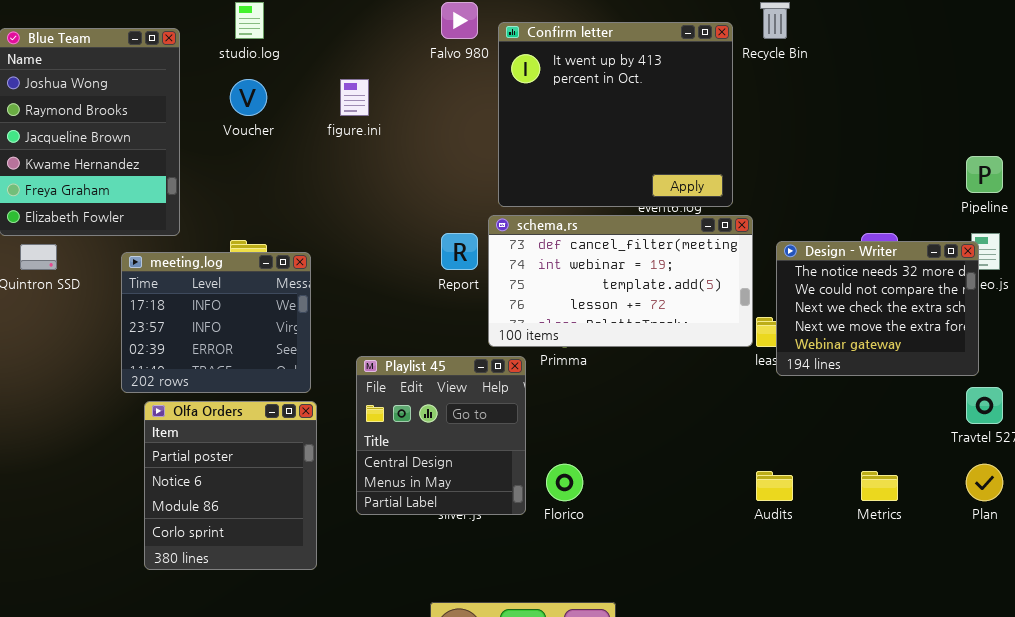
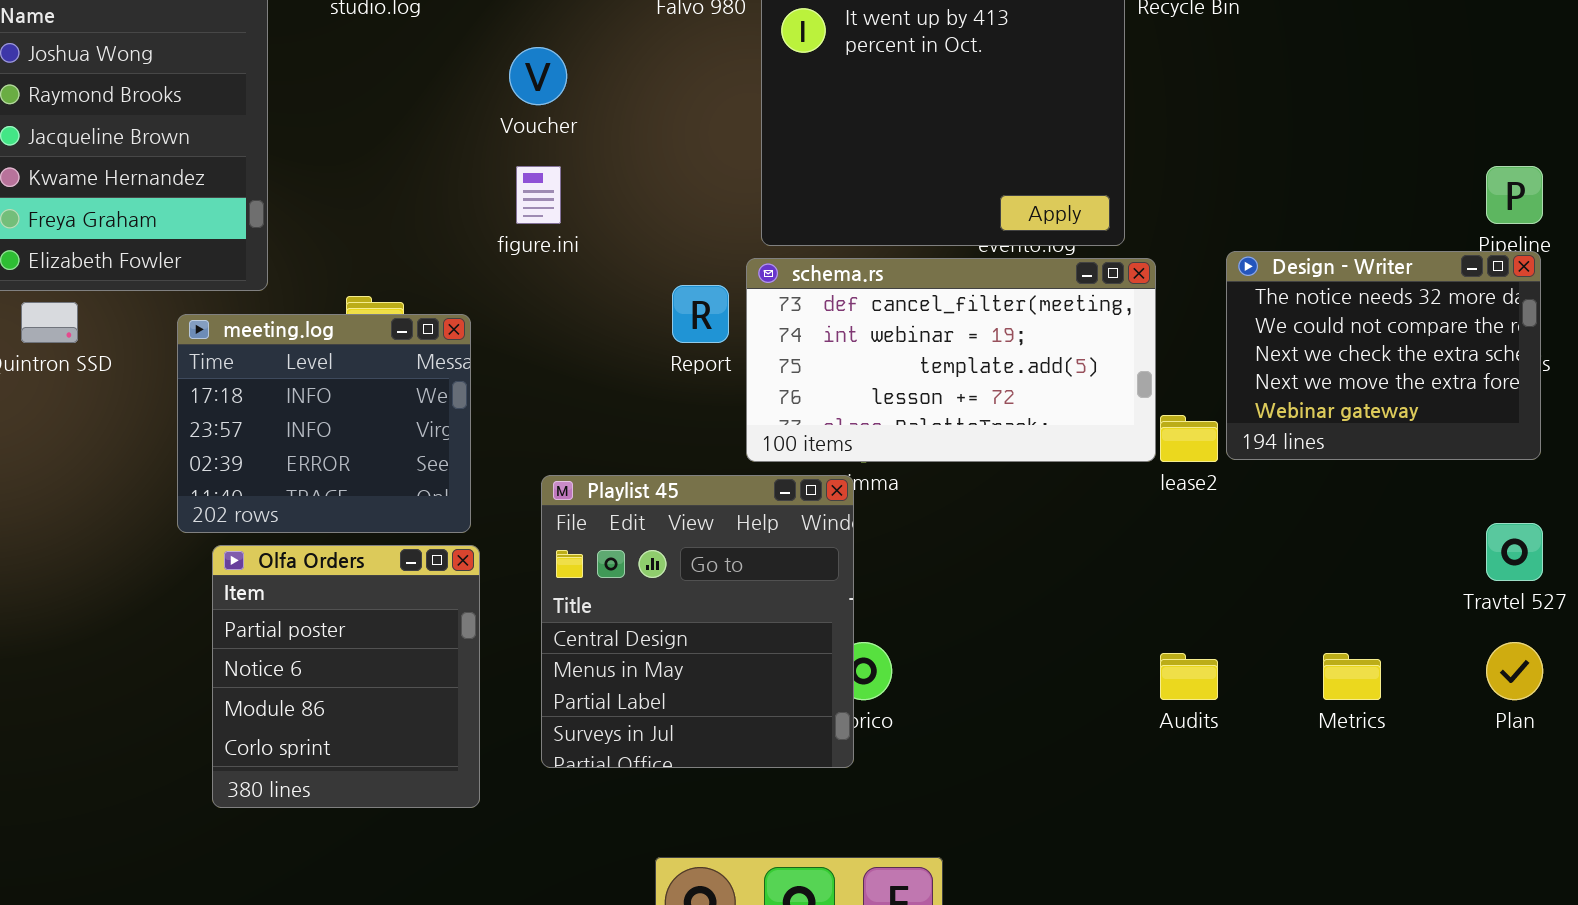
Voucher: [230,79,267,116] -> [509,47,567,105], moved
figure.ini: [340,79,369,116] -> [516,166,561,224], moved
Design - Writer: [776,241,979,376] -> [1226,251,1541,460], moved
Playlist 45: [356,356,526,515] -> [541,475,854,768], resized

